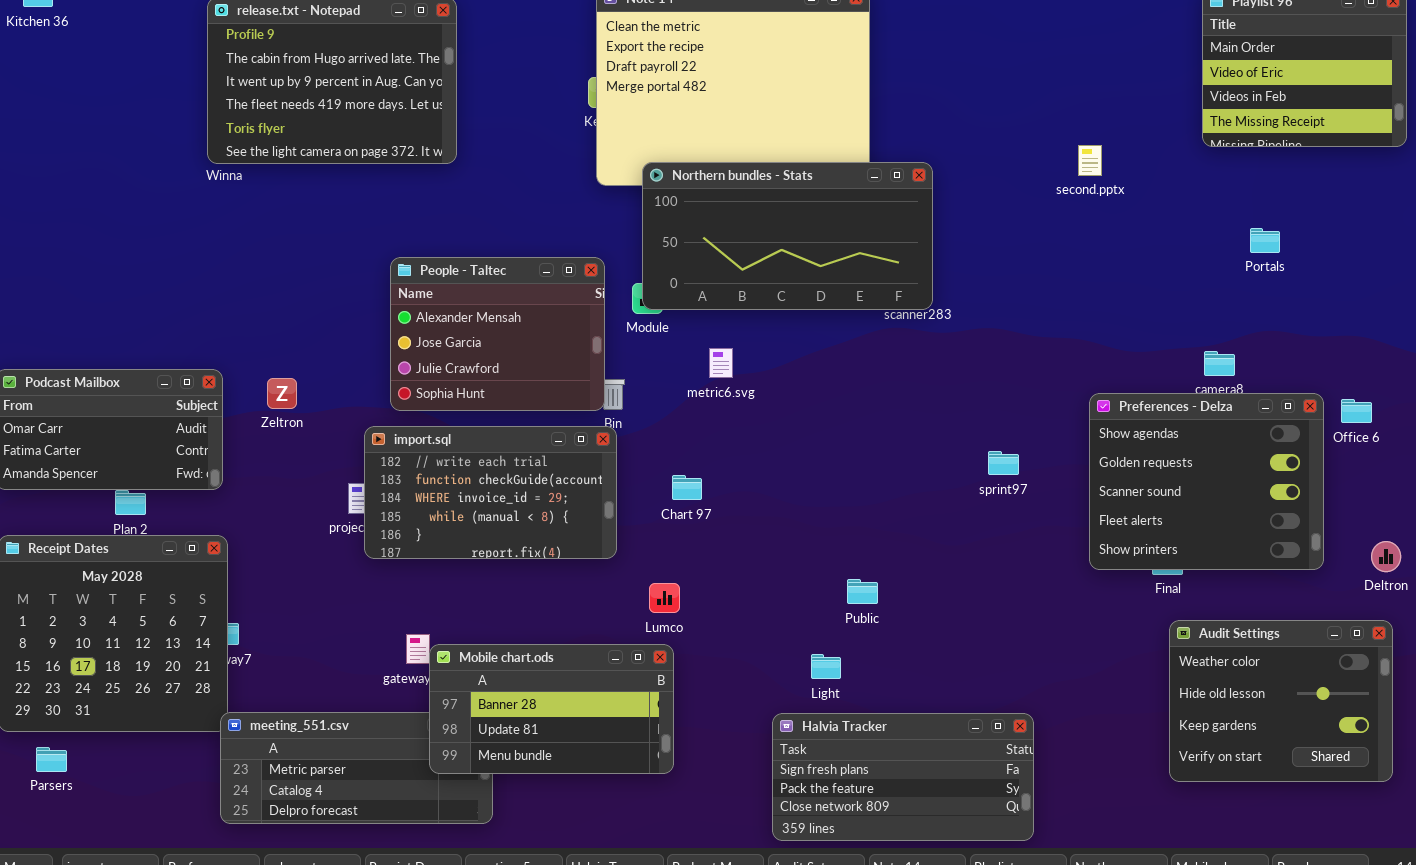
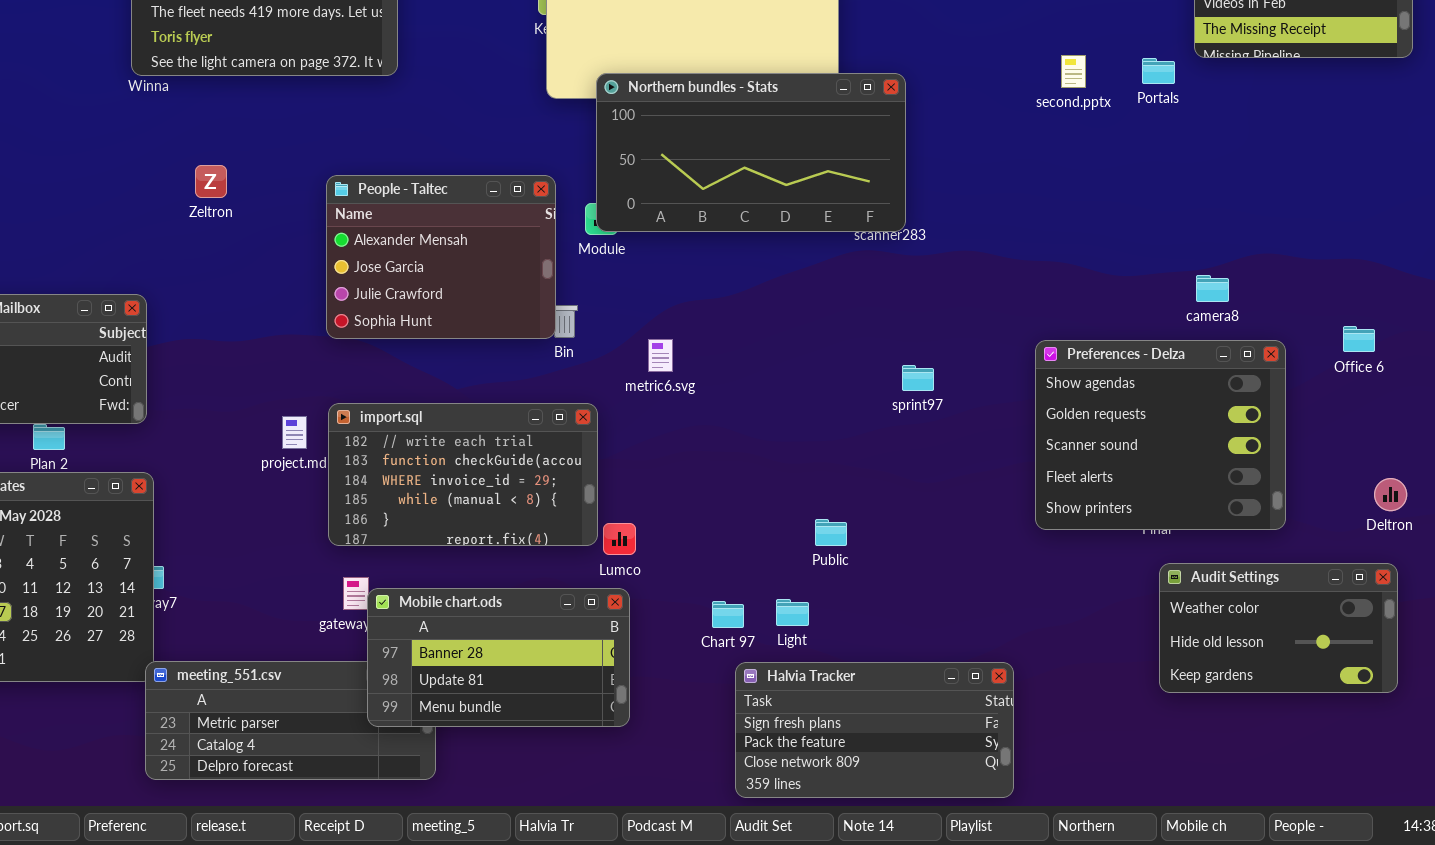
Portals: [1250,228,1280,253] -> [1142,58,1175,84], moved
metric6.svg: [709,348,733,378] -> [648,339,673,372], moved
Zeltron: [267,378,297,409] -> [195,165,227,198], moved
Preferences - Delza: [1089,393,1324,570] -> [1035,340,1286,530], moved
import.sql: [364,426,617,559] -> [328,403,598,546], moved
sprint97: [988,451,1019,475] -> [902,365,934,391], moved
Chart 97: [672,475,702,500] -> [712,601,744,628], moved
Audit Settings: [1169,620,1393,782] -> [1159,563,1398,693], resized

